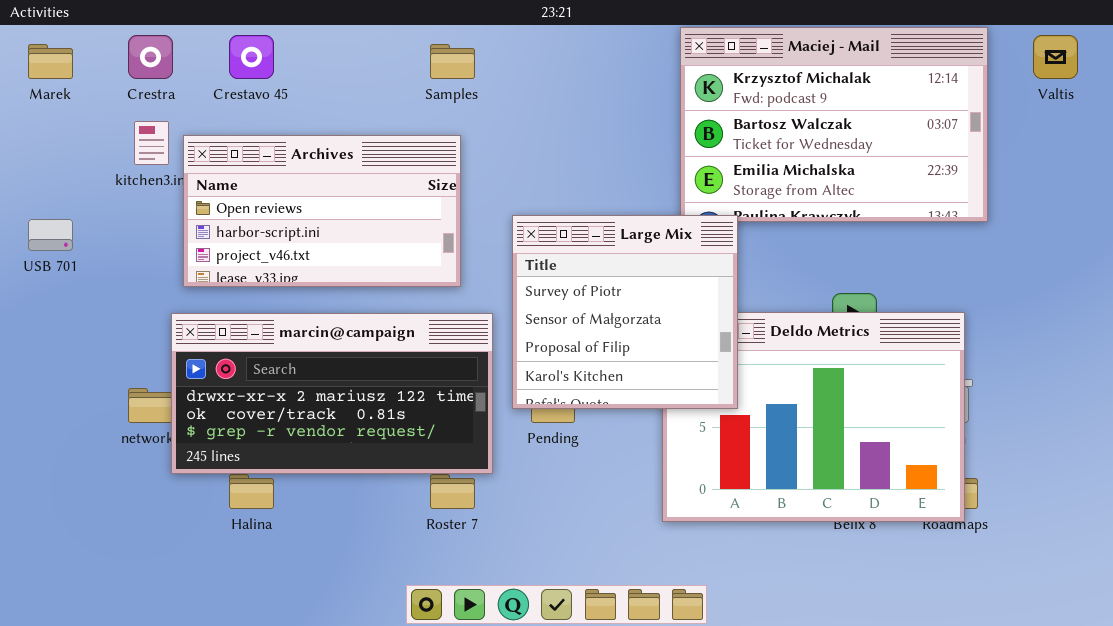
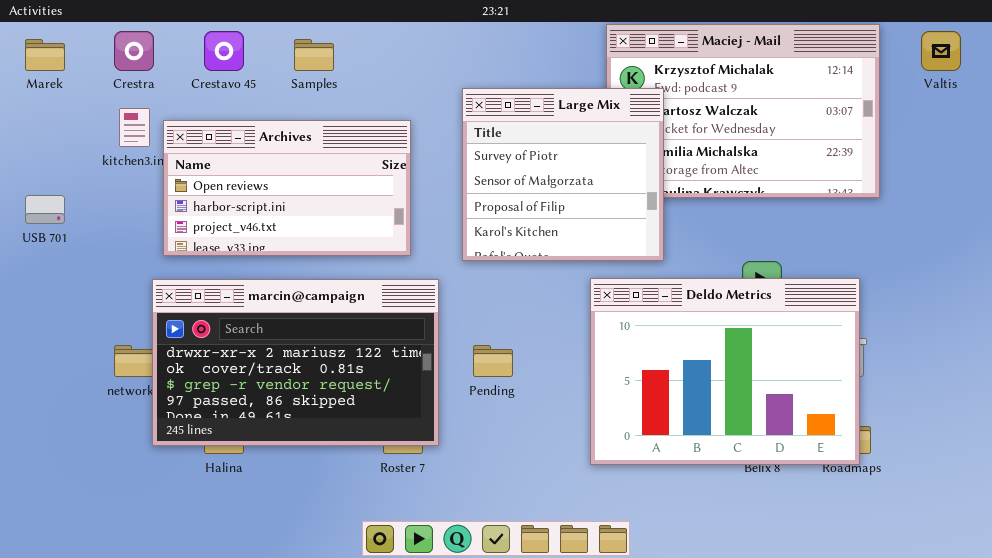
Samples: [430,44,475,79] -> [294,39,334,71], moved
Large Mix: [512,215,738,409] -> [462,88,664,261], moved
marcin@campaign: [171,313,493,474] -> [152,279,439,446], resized

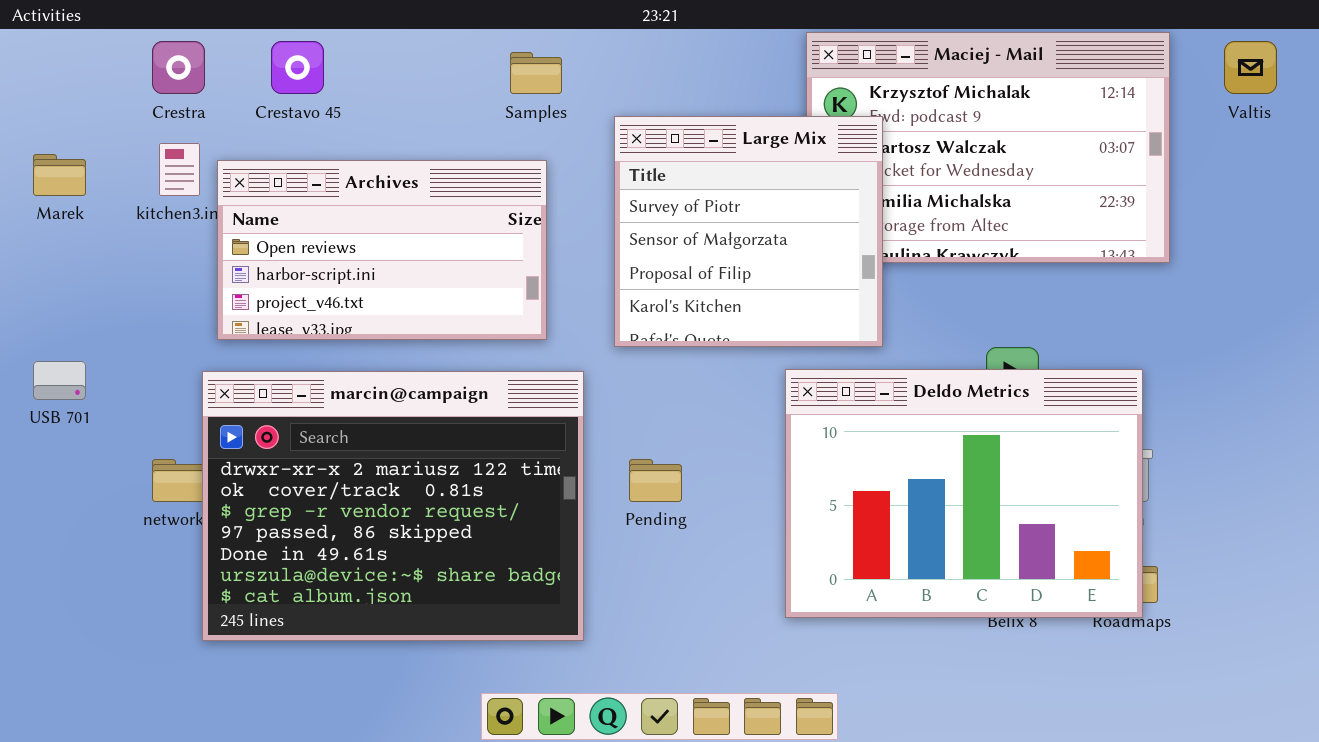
Marek: [25,39,65,71] -> [33,154,86,196], moved
Samples: [294,39,334,71] -> [510,52,562,94], moved
USB 701: [25,195,65,224] -> [33,361,86,400], moved
marcin@campaign: [152,279,439,446] -> [202,371,584,641], resized

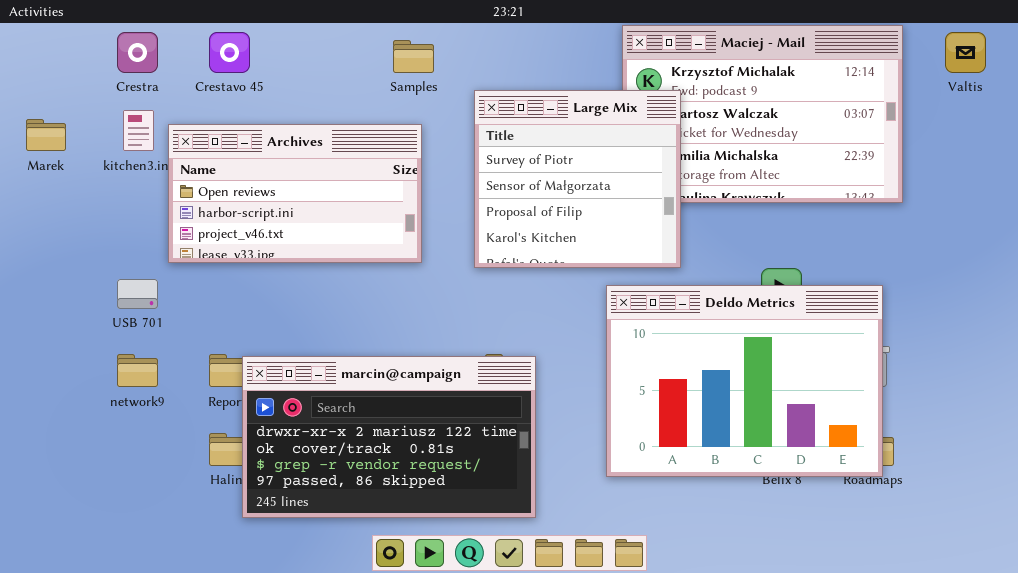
USB 701: [33,361,86,400] -> [117,279,158,309], moved
marcin@campaign: [202,371,584,641] -> [242,356,536,518], moved, resized

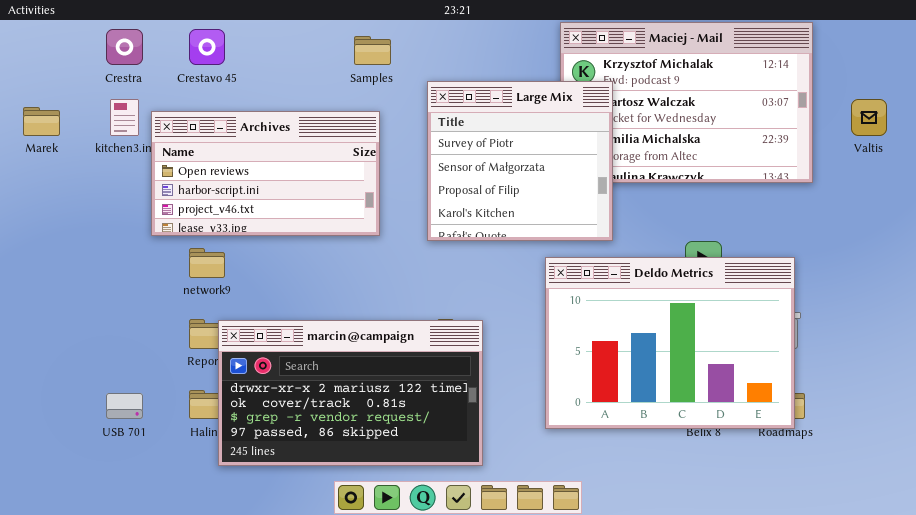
Valtis: [945,32,986,73] -> [851,99,887,136], moved
USB 701: [117,279,158,309] -> [106,393,143,419], moved
network9: [117,354,158,387] -> [189,248,225,278], moved

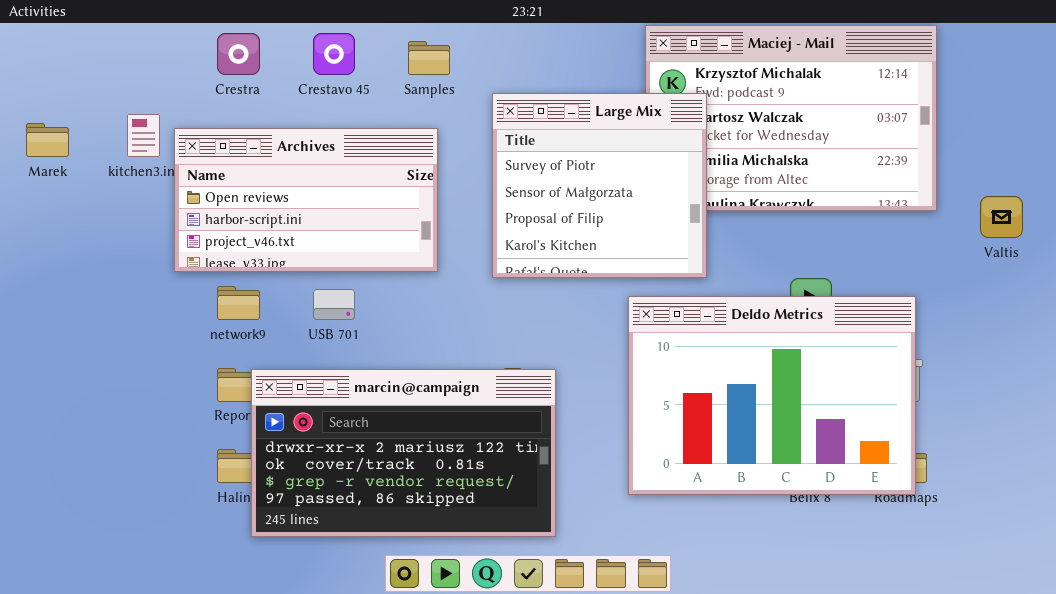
Crestra: [106,29,143,65] -> [217,33,260,75], moved
Crestavo 45: [189,29,225,65] -> [313,33,355,75], moved
Valtis: [851,99,887,136] -> [980,196,1023,238], moved
USB 701: [106,393,143,419] -> [313,289,355,320], moved

